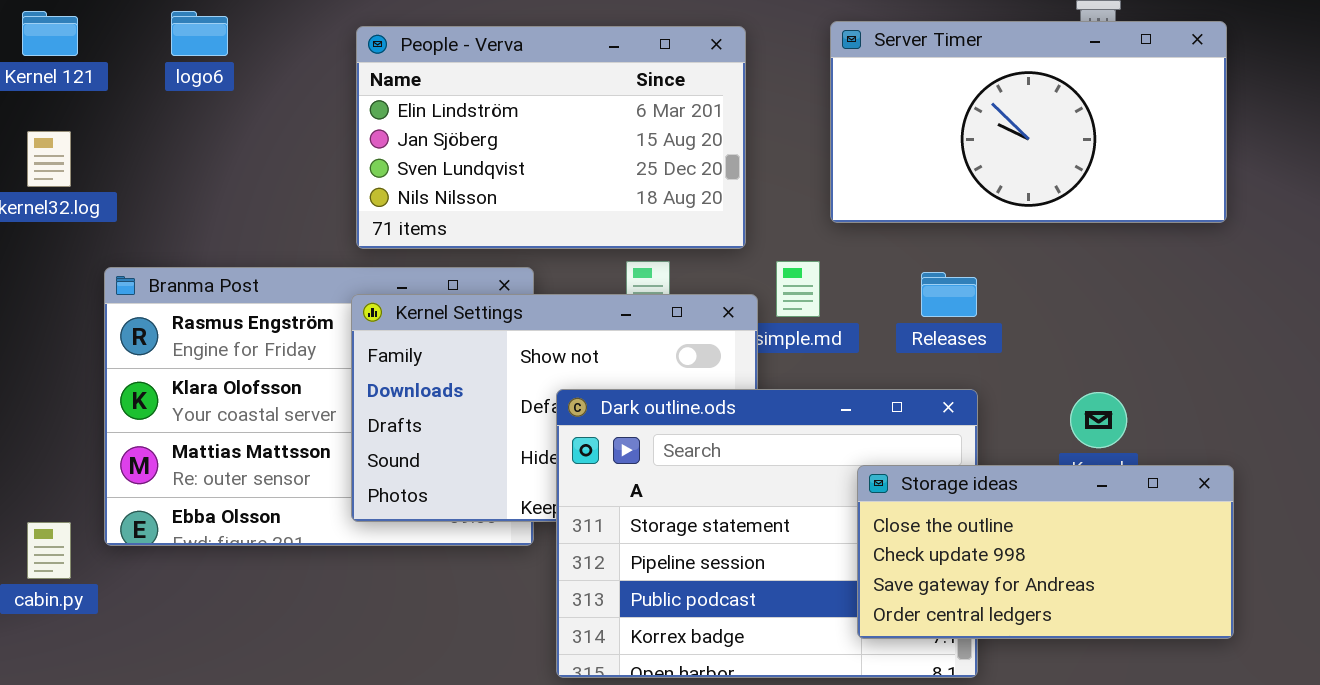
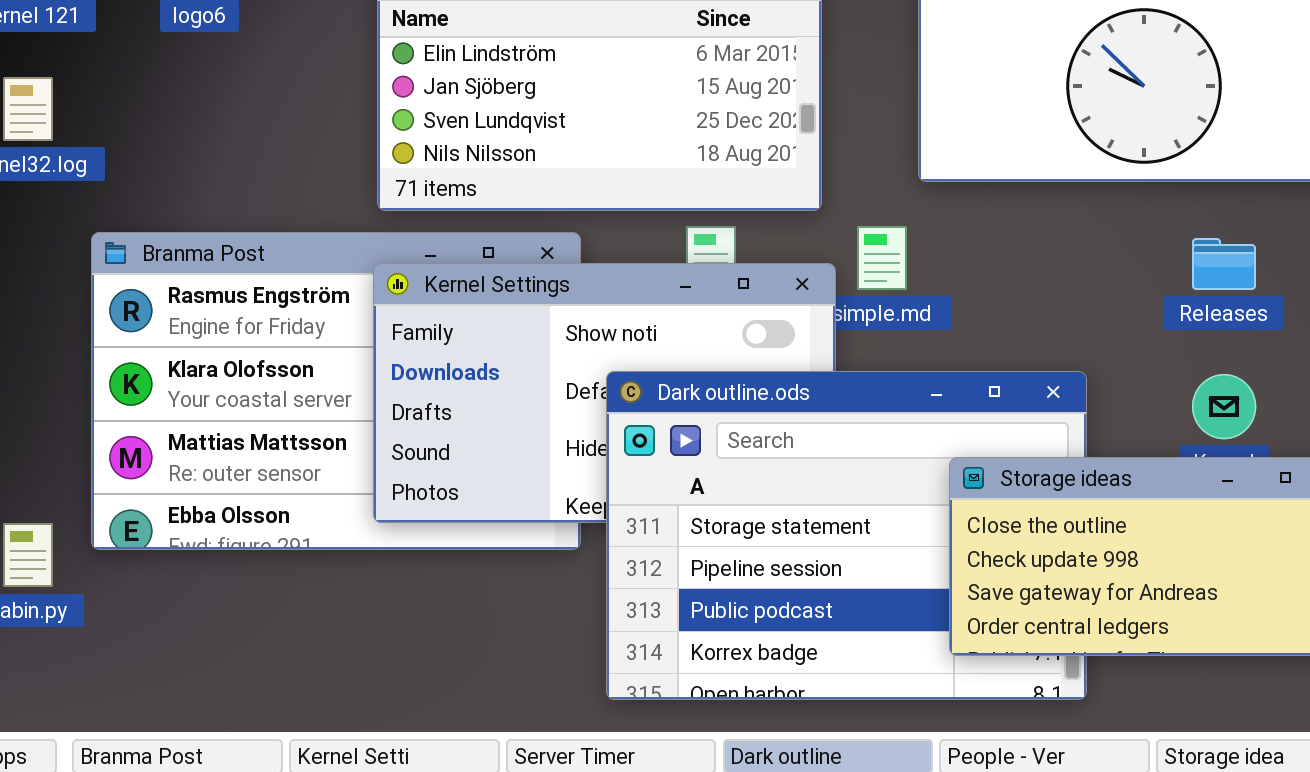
Releases: [921,272,977,317] -> [1192,238,1256,290], moved

